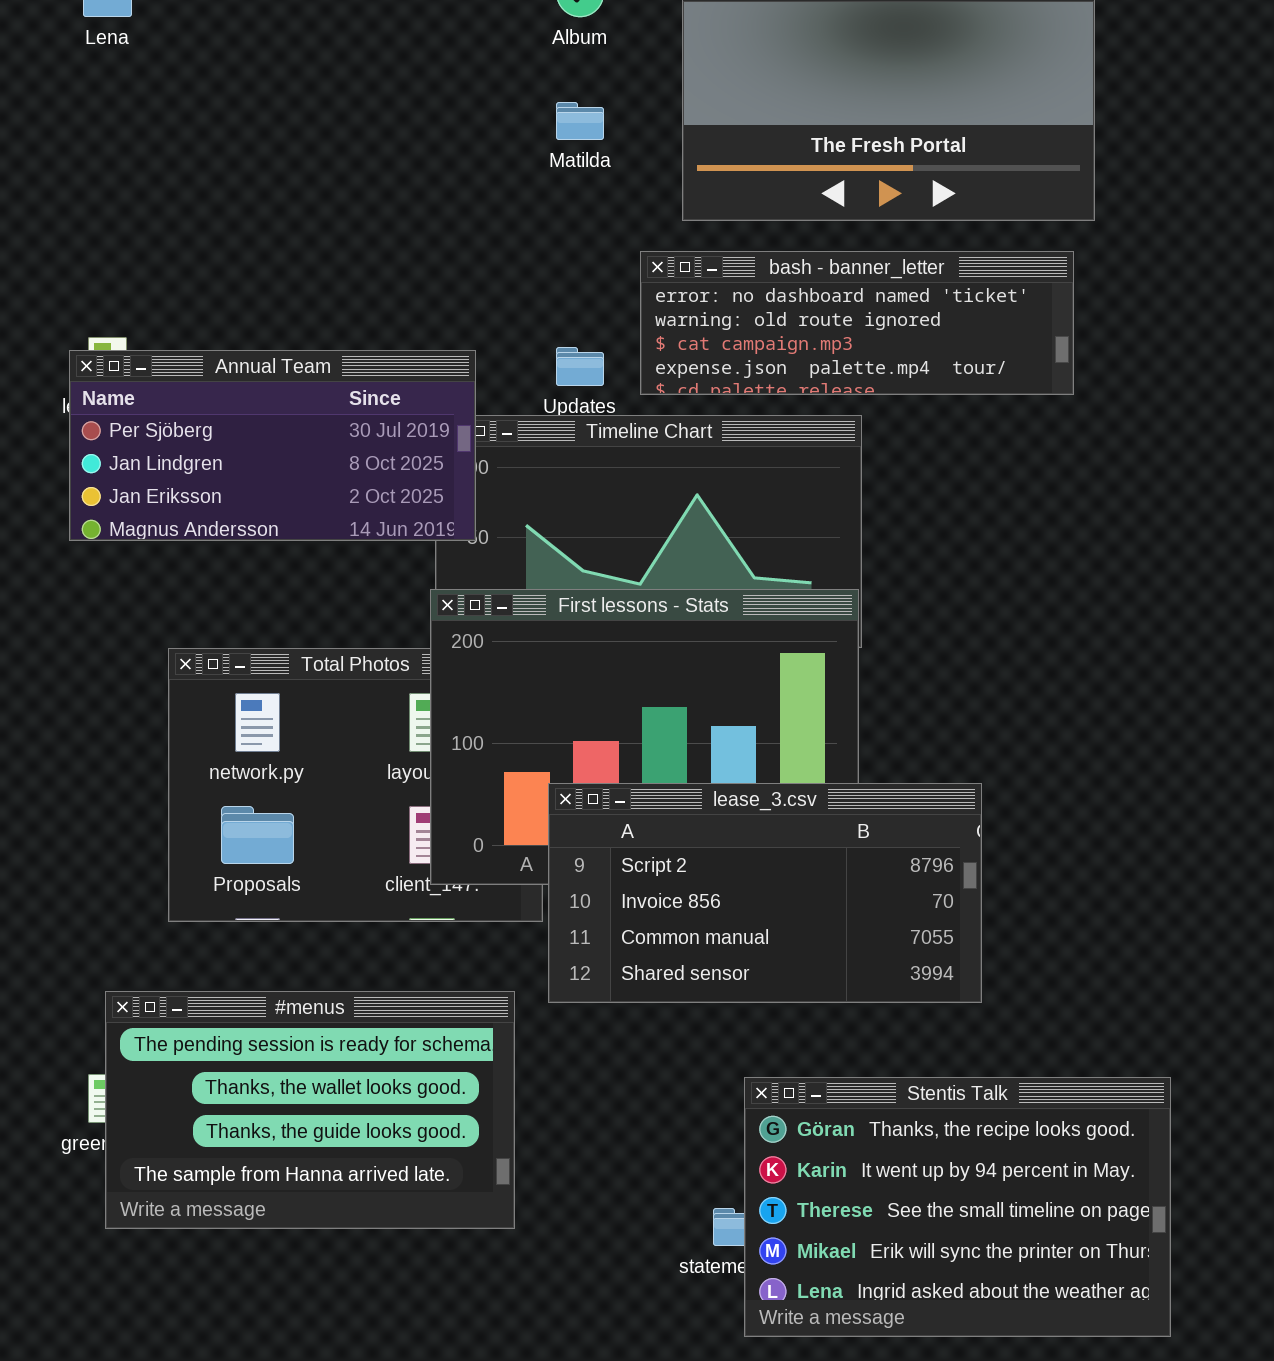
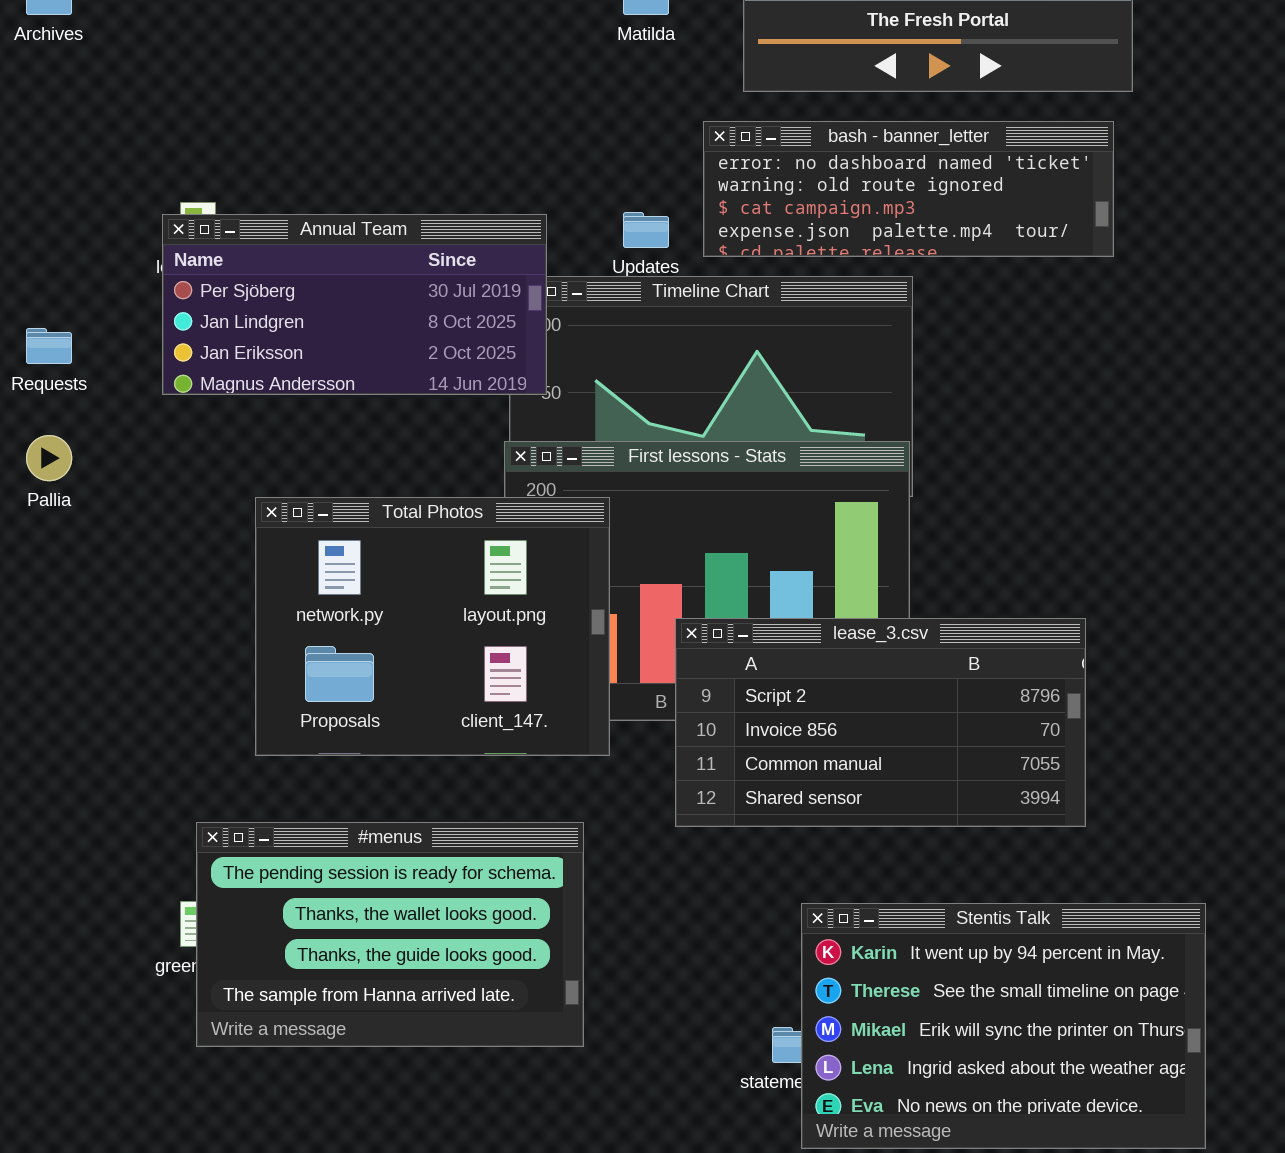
Total Photos: [168,648,543,922] -> [255,497,610,756], raised
lease_3.csv: [548,783,982,1003] -> [675,618,1086,827], moved
Stentis Talk: [744,1077,1171,1337] -> [801,903,1206,1149], scrolled down 1 row

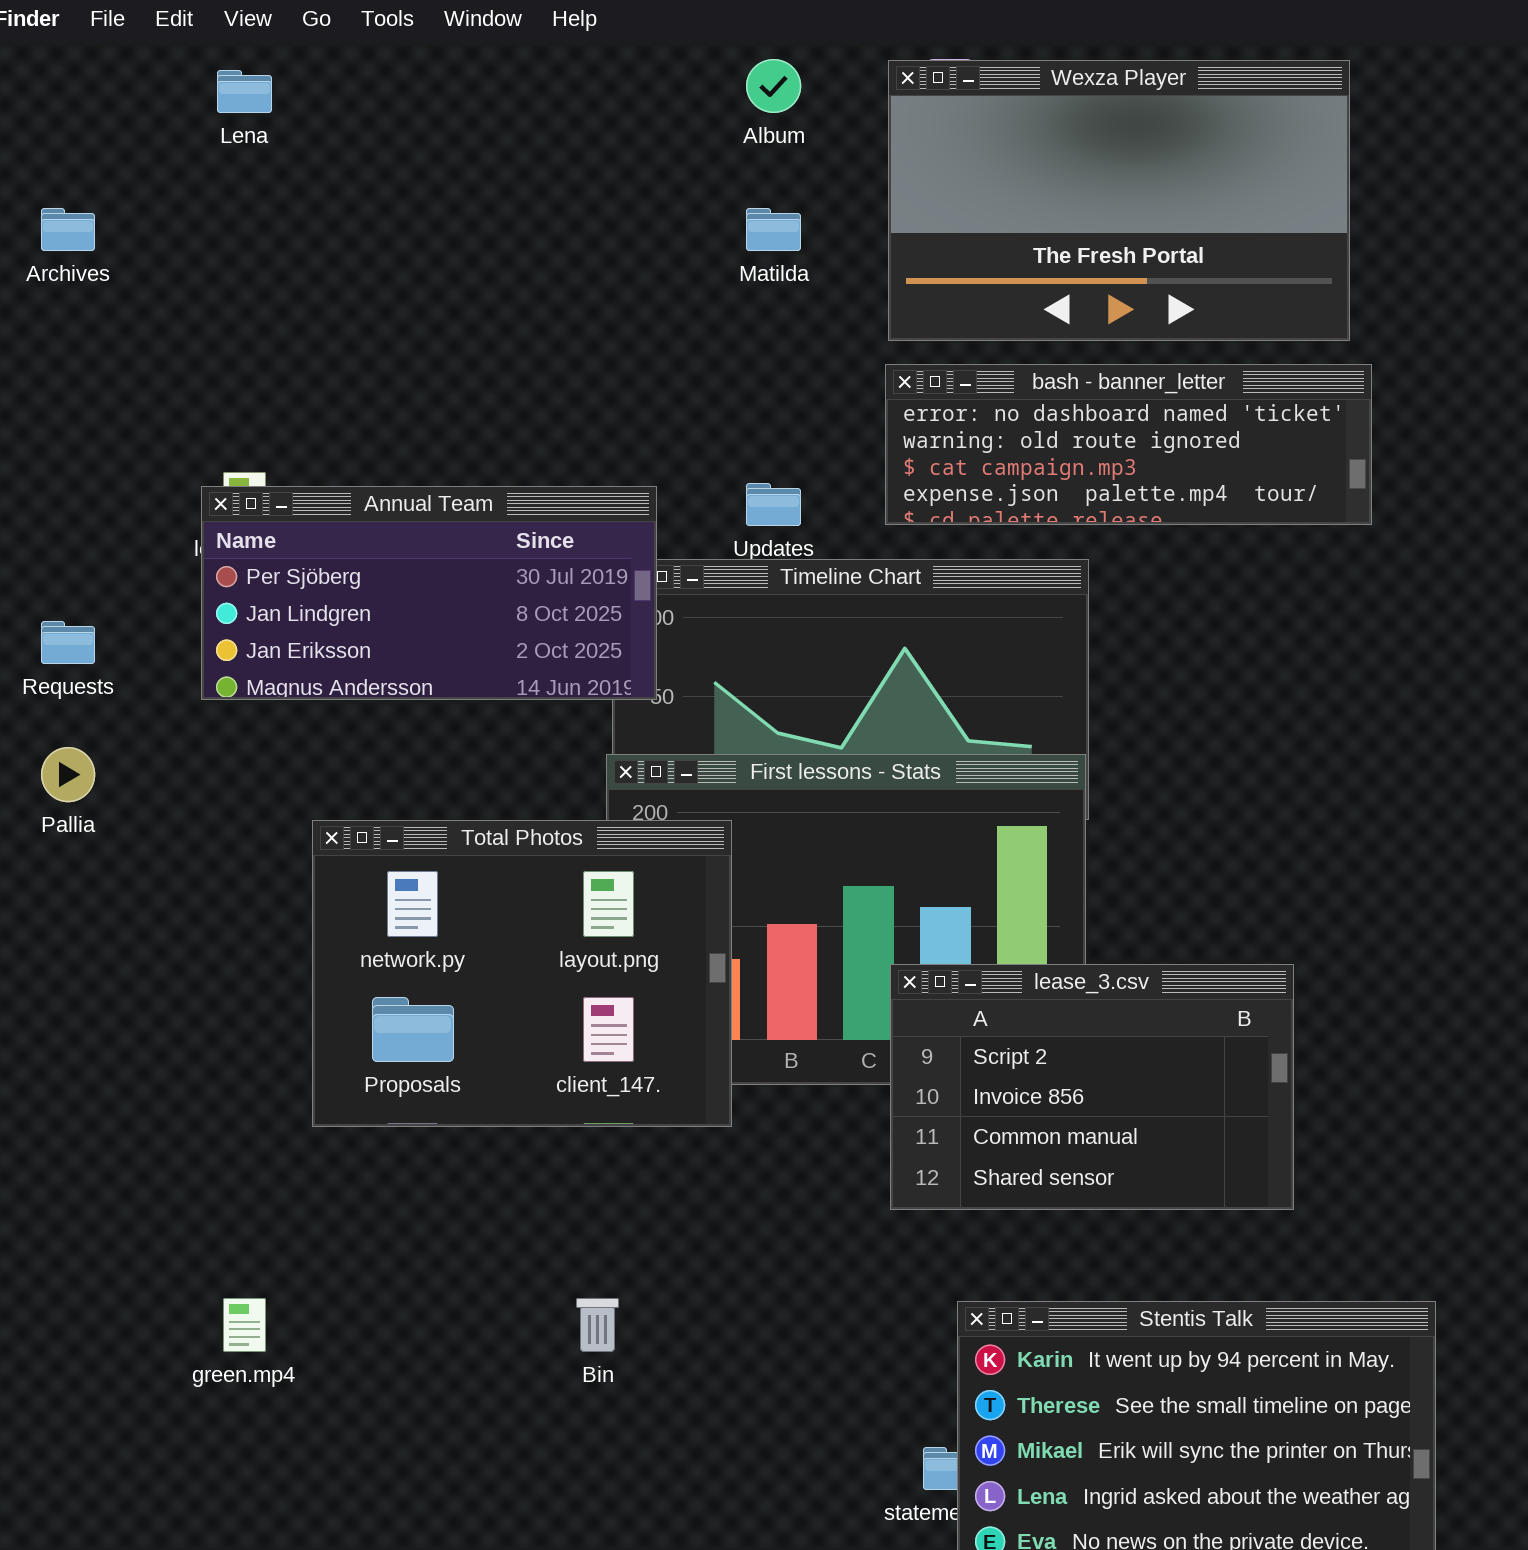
bash - banner_letter: [703,121,1114,257] -> [885,364,1372,525], moved
lease_3.csv: [675,618,1086,827] -> [890,964,1294,1210], resized
#menus: [196,822,584,1047] -> none, closed

